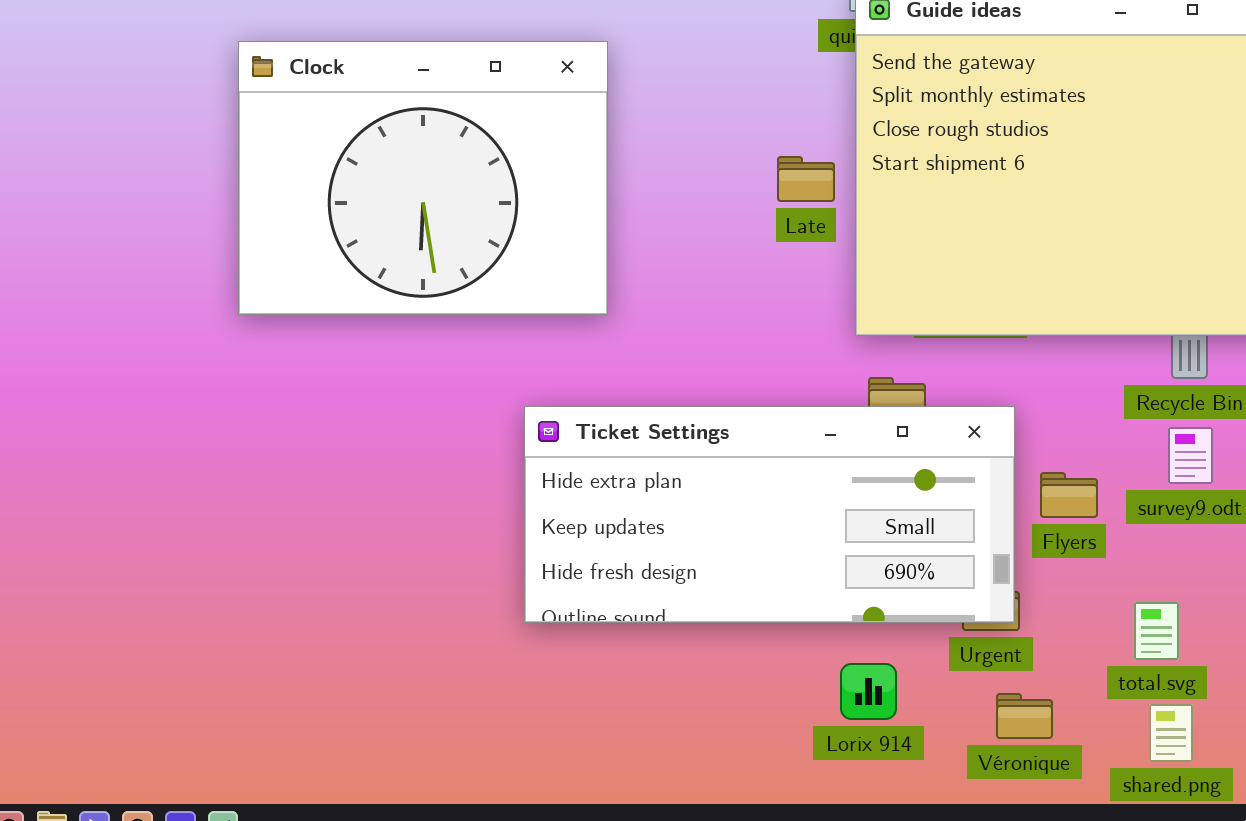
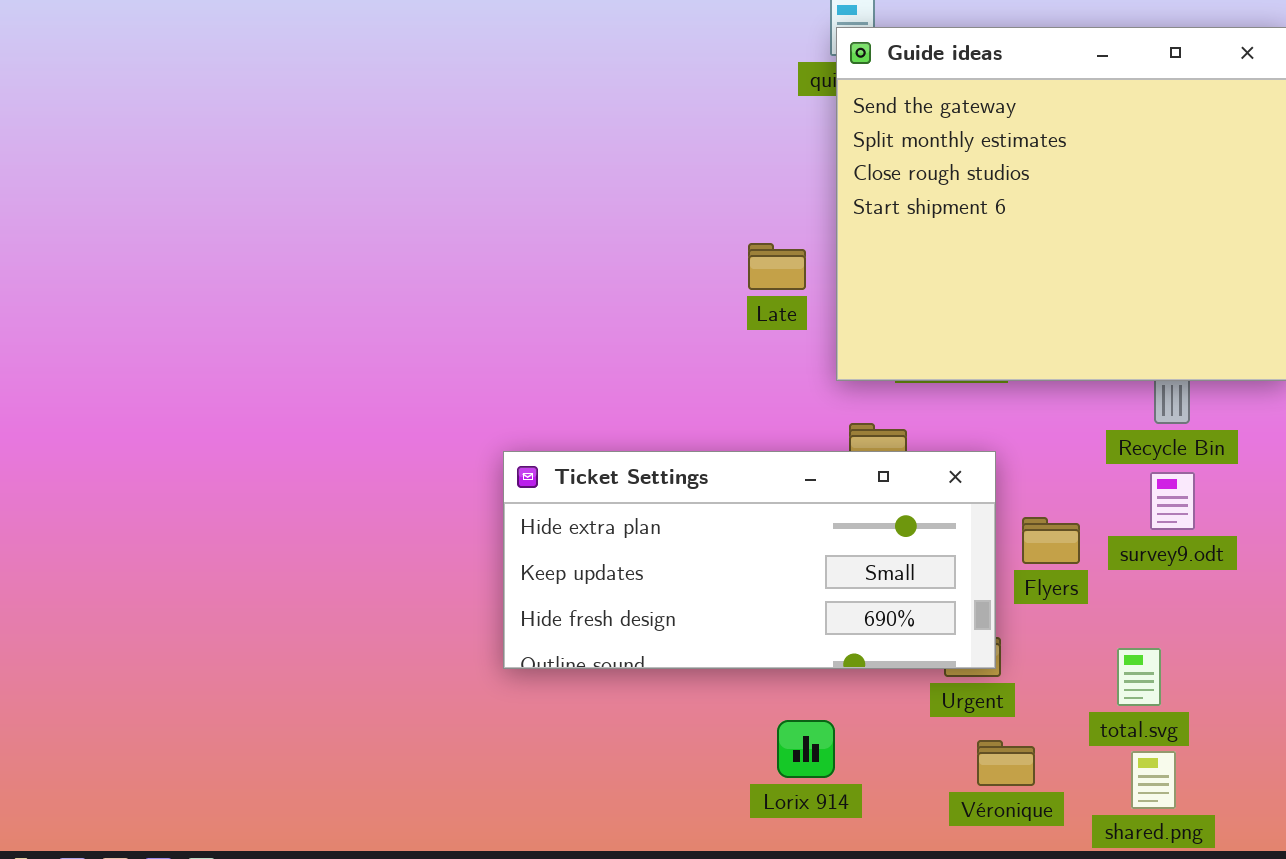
Clock: [238,41,608,315] -> none, closed
Late: [777,156,835,202] -> [748,243,806,290], moved
Lorix 914: [840,663,897,720] -> [777,720,835,778], moved

